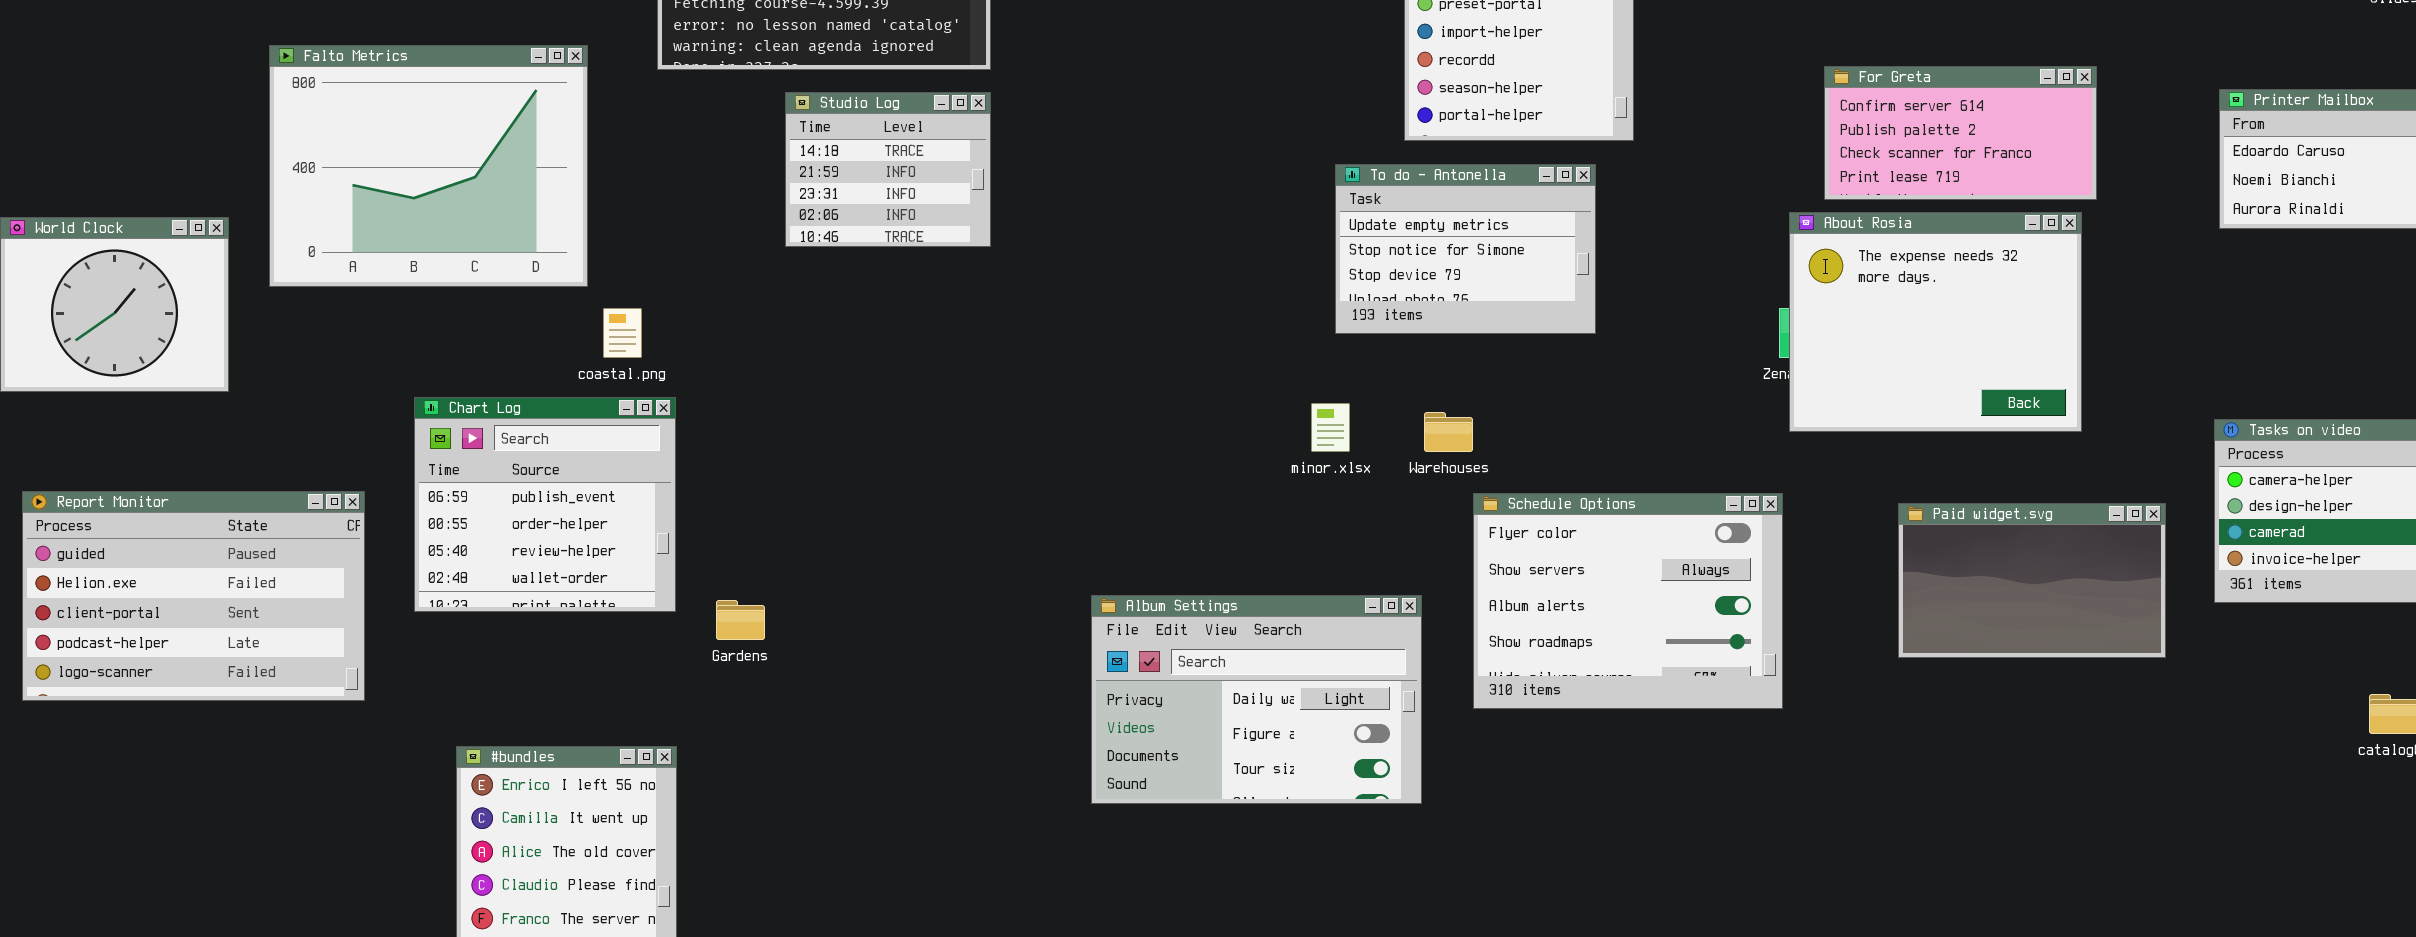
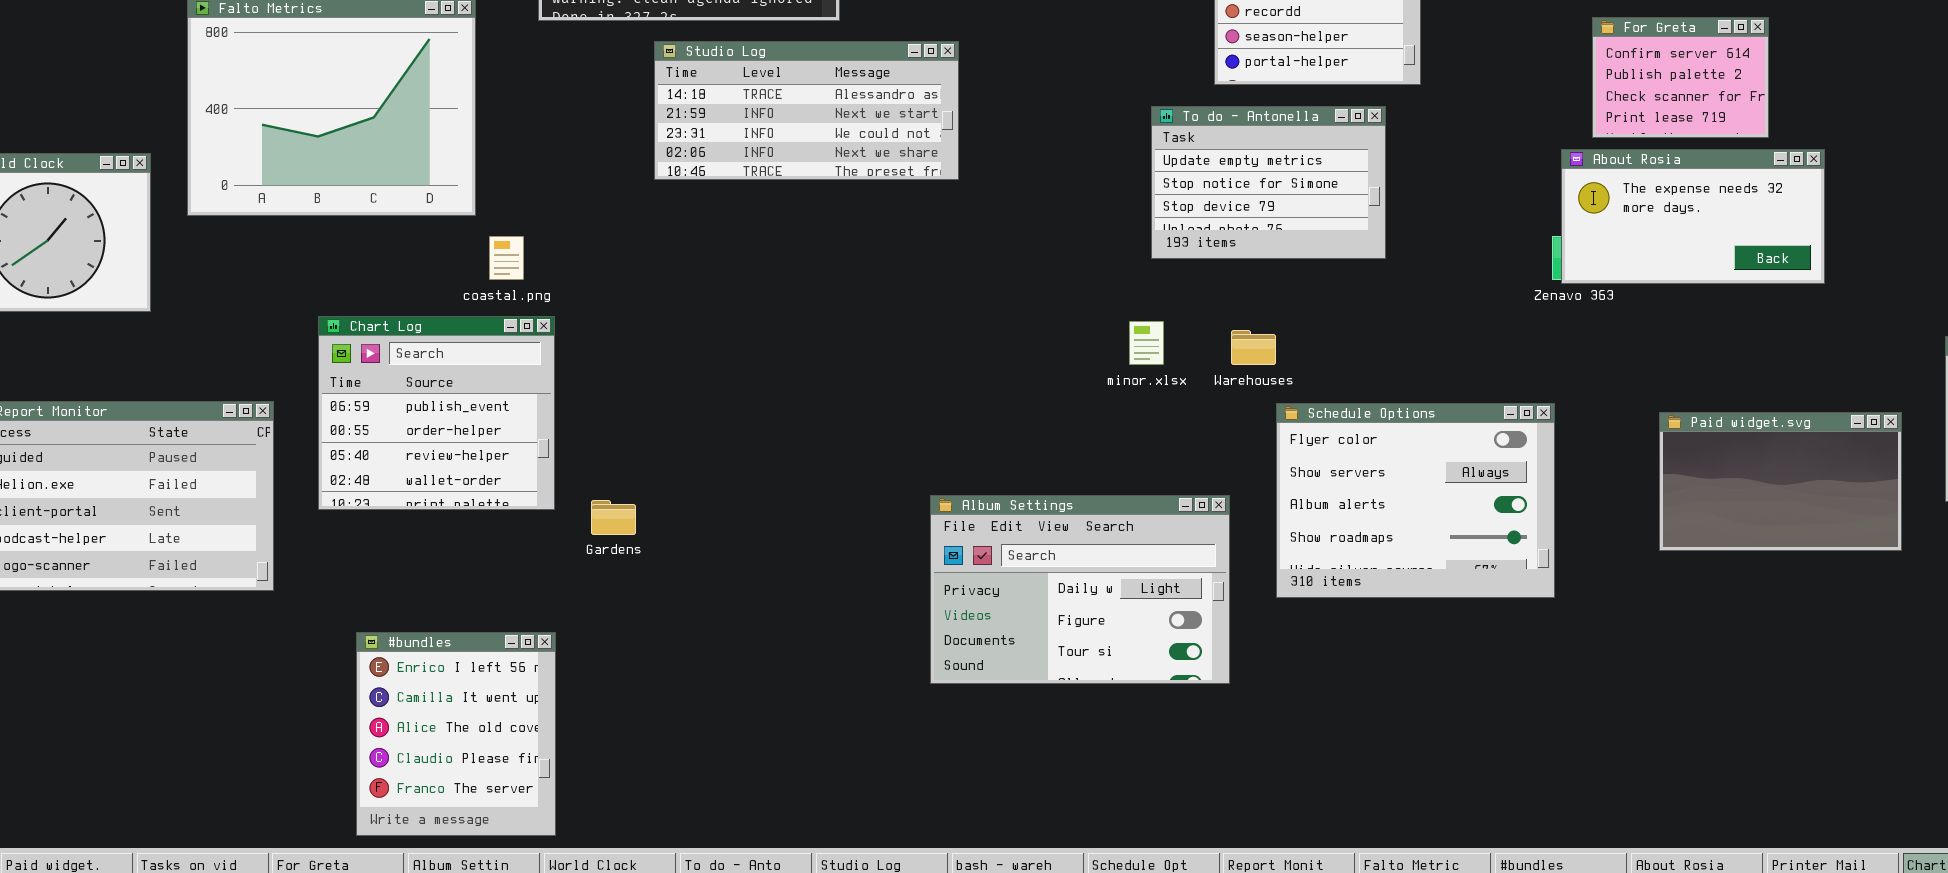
For Greta: [1824,66,2097,200] -> [1592,17,1769,138], resized
Studio Log: [785,92,991,247] -> [654,41,959,180], resized
About Rosia: [1789,212,2082,432] -> [1561,149,1825,284], resized

